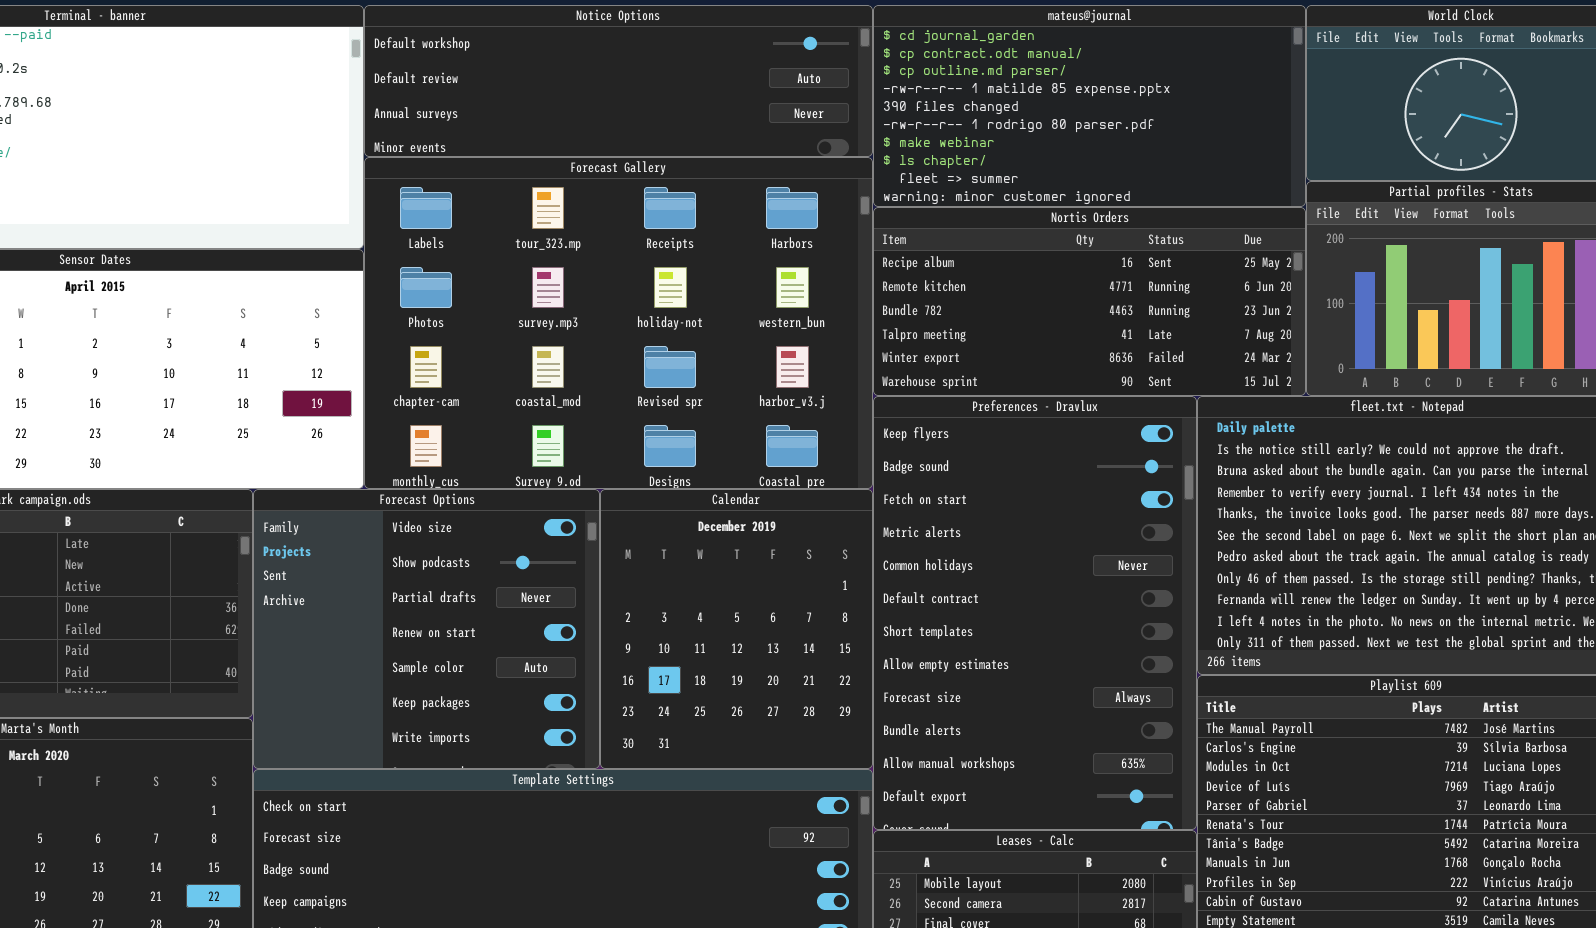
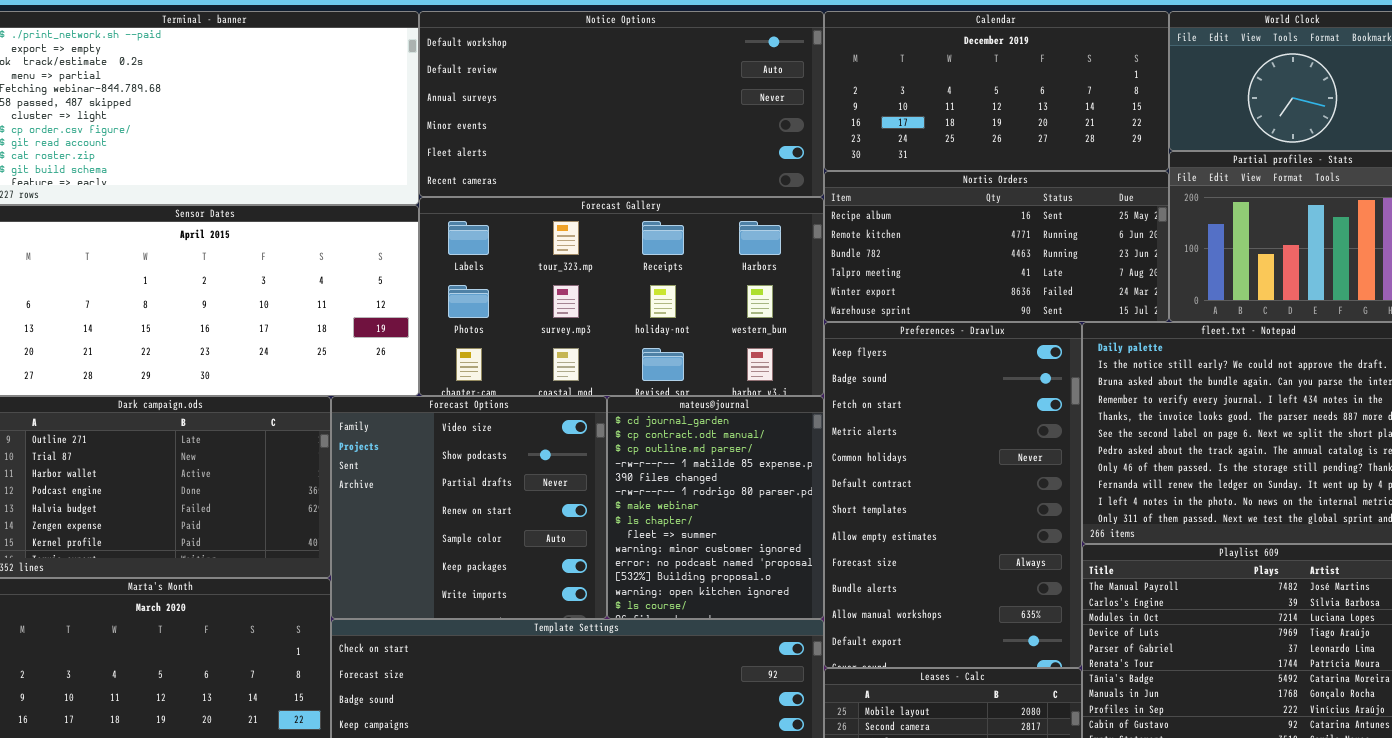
Notice Options: [364,5,873,157] -> [419,11,824,197], resized
mateus@journal: [873,5,1306,207] -> [607,396,824,619], moved, resized
Forecast Gallery: [364,157,873,489] -> [419,197,824,396], resized
Calendar: [600,489,873,769] -> [824,11,1169,171], moved, resized

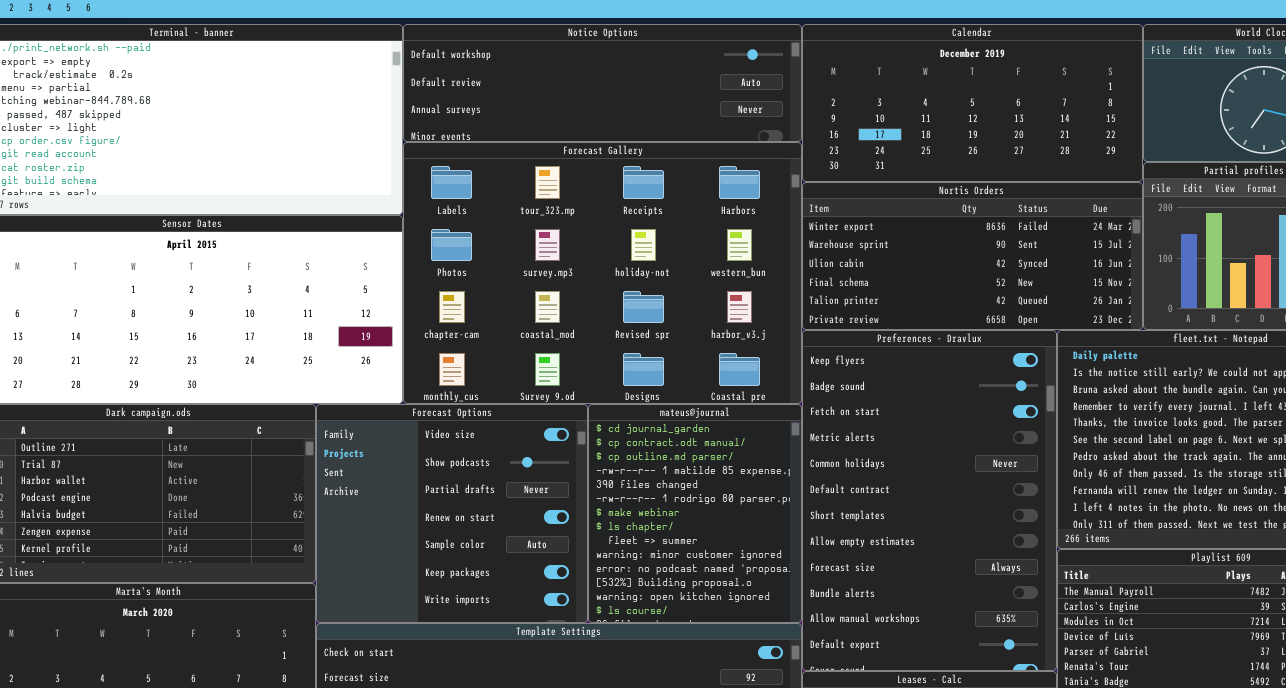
Notice Options: [419,11,824,197] -> [403,24,802,142], resized
Nortis Orders: [824,171,1169,322] -> [802,182,1143,330], scrolled down 4 rows
Forecast Gallery: [419,197,824,396] -> [403,142,802,404], resized

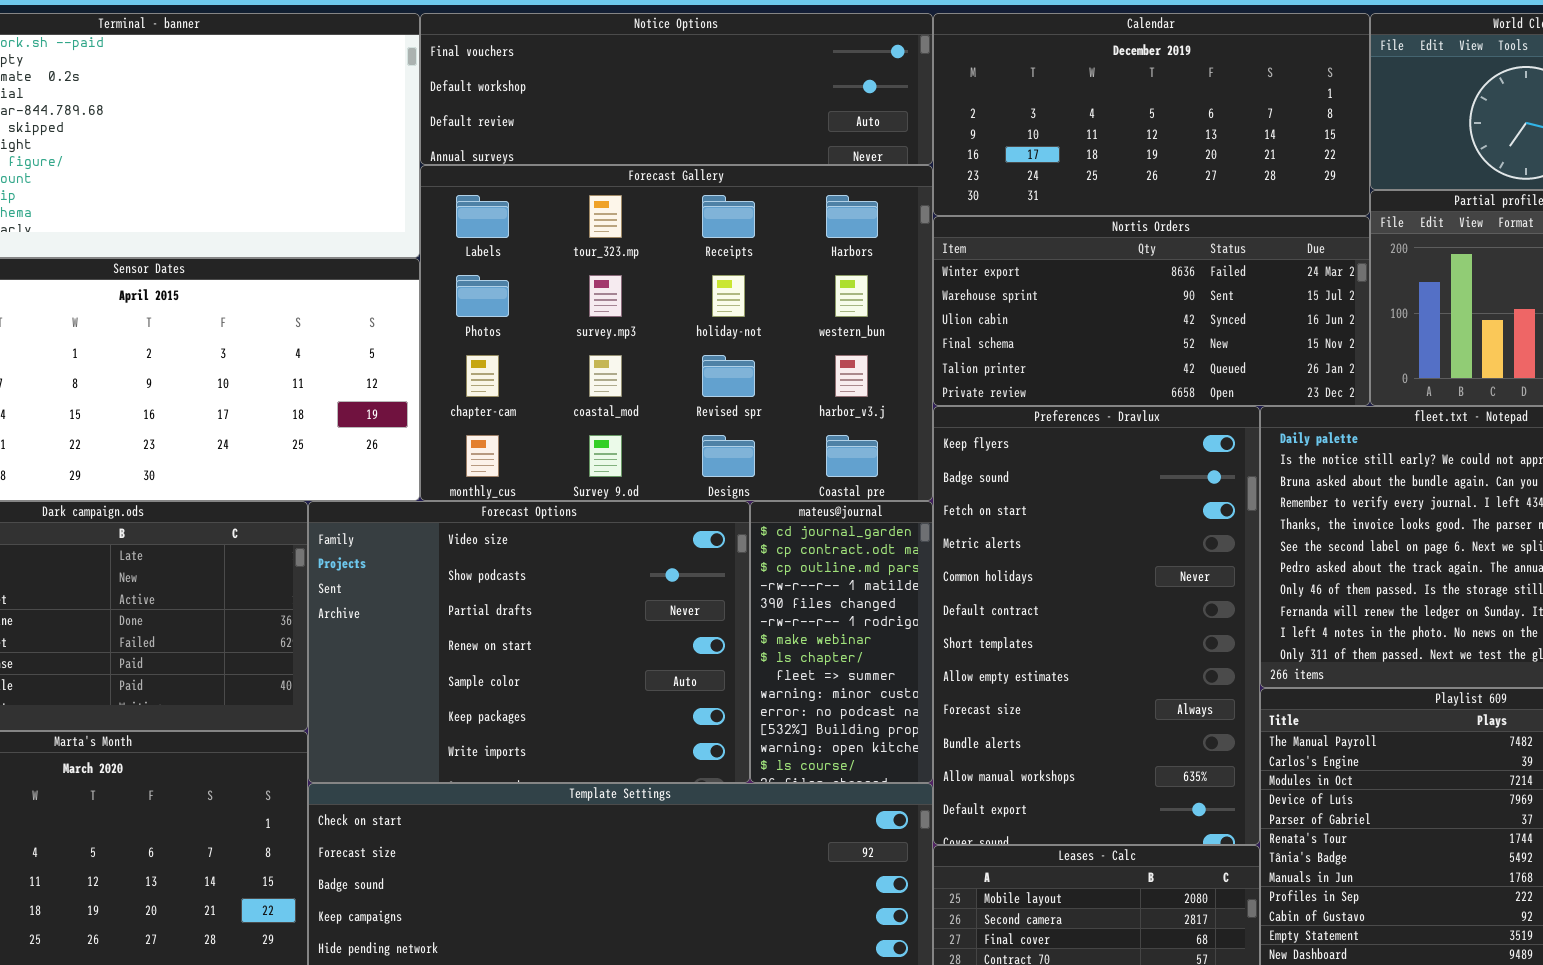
Notice Options: [403,24,802,142] -> [420,13,933,165], scrolled up 1 row
Forecast Options: [316,404,588,623] -> [308,501,750,783], resized
mateus@journal: [588,404,802,623] -> [750,501,933,783], resized

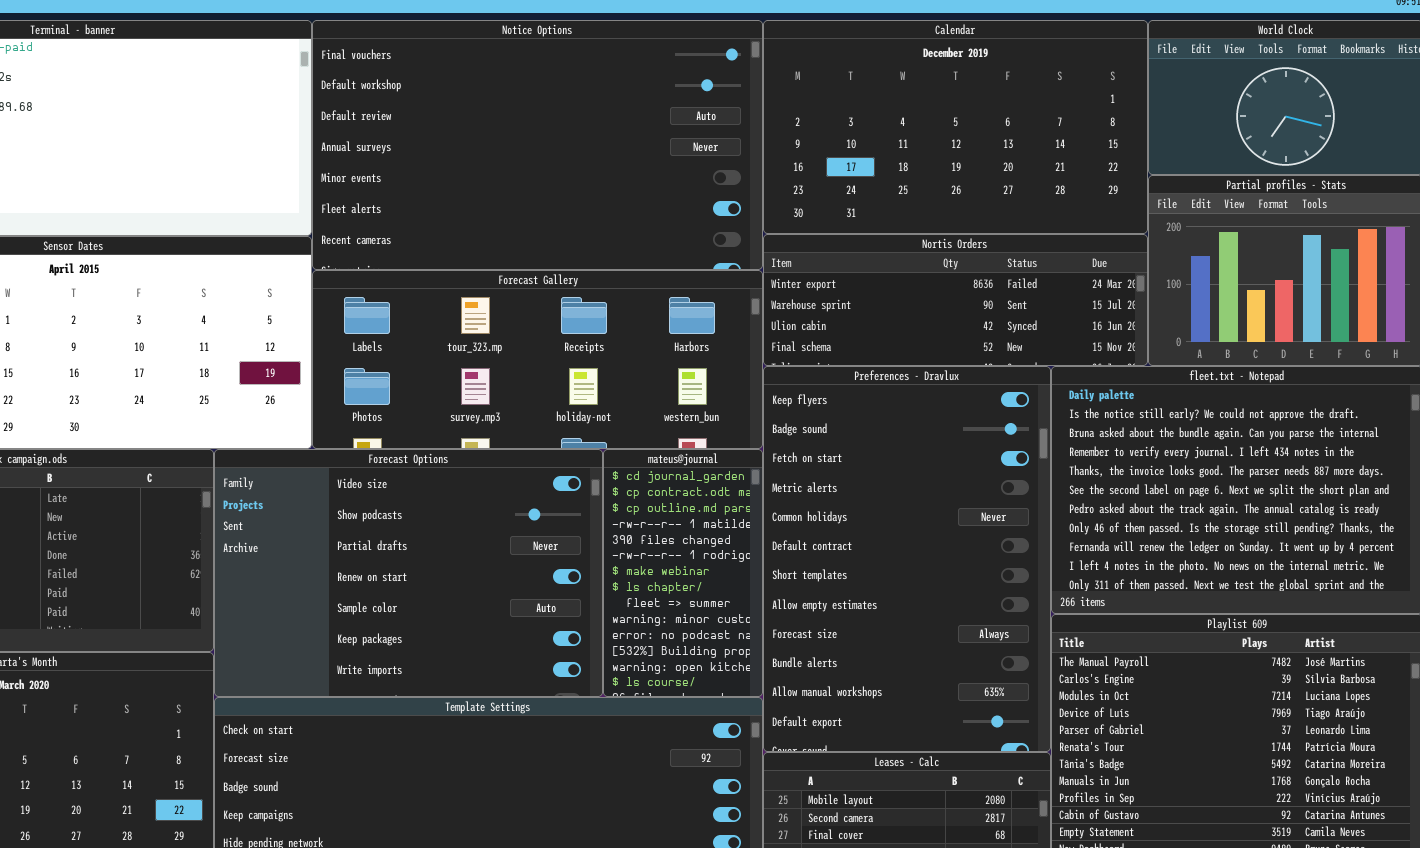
Notice Options: [420,13,933,165] -> [312,20,763,270], resized
Calendar: [933,13,1370,216] -> [763,20,1148,234], resized
Forecast Gallery: [420,165,933,501] -> [312,270,763,449], resized
Nortis Orders: [933,216,1370,406] -> [763,234,1148,366], resized

